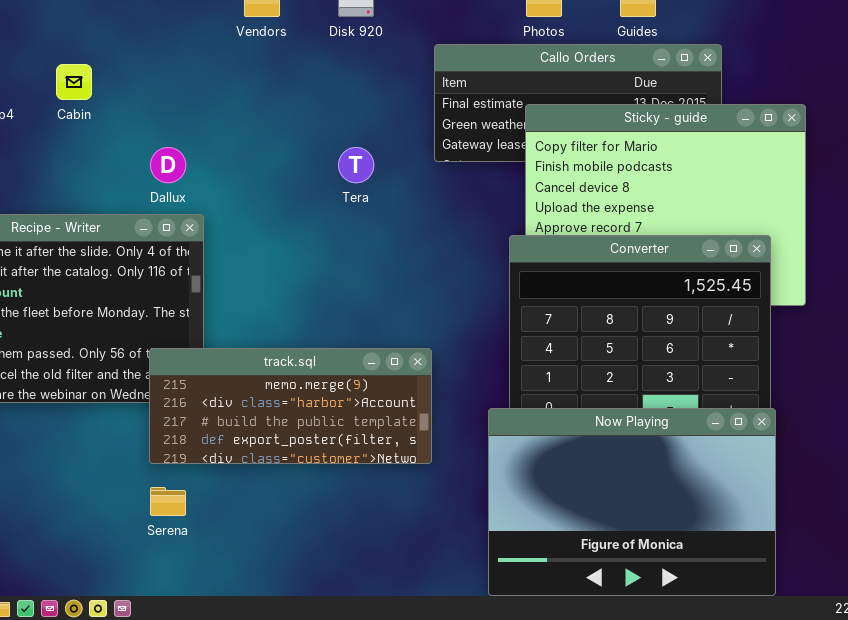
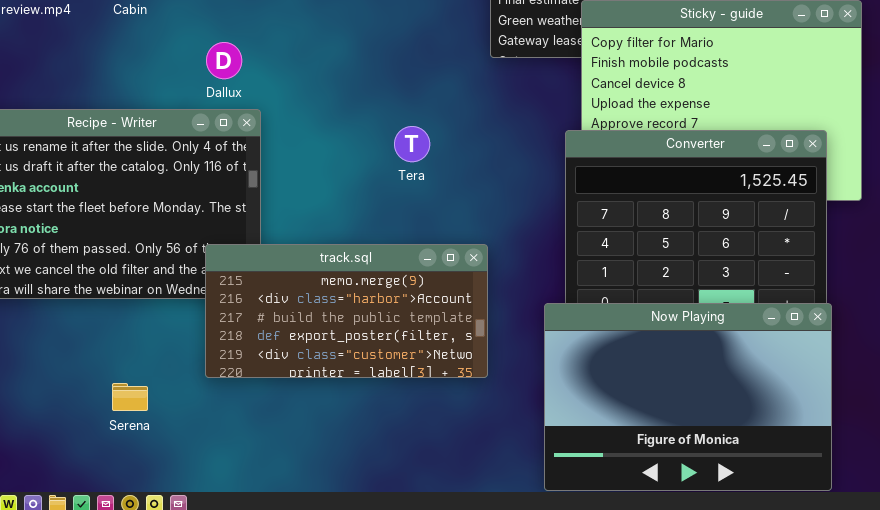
Tera: [338,147,374,183] -> [394,126,430,162], moved
track.sql: [149,348,432,464] -> [205,244,488,378], resized
Serena: [150,487,186,516] -> [112,383,148,411], moved

